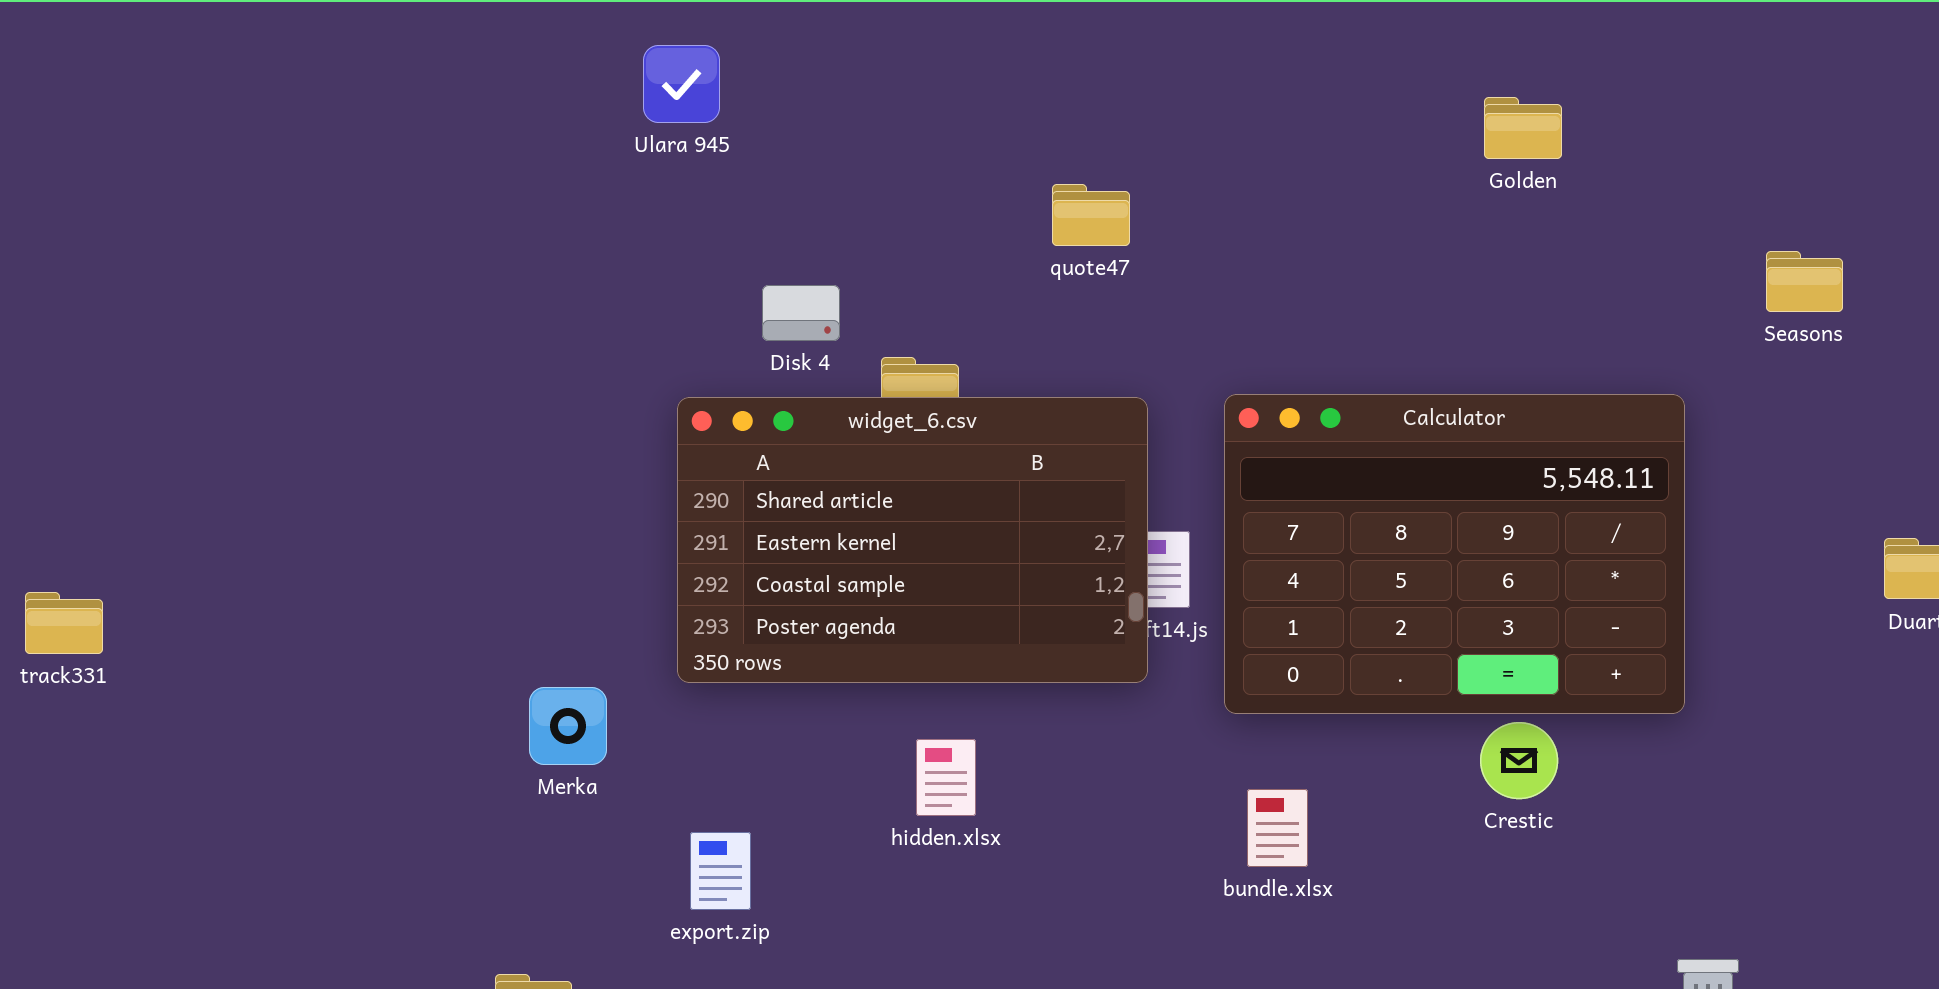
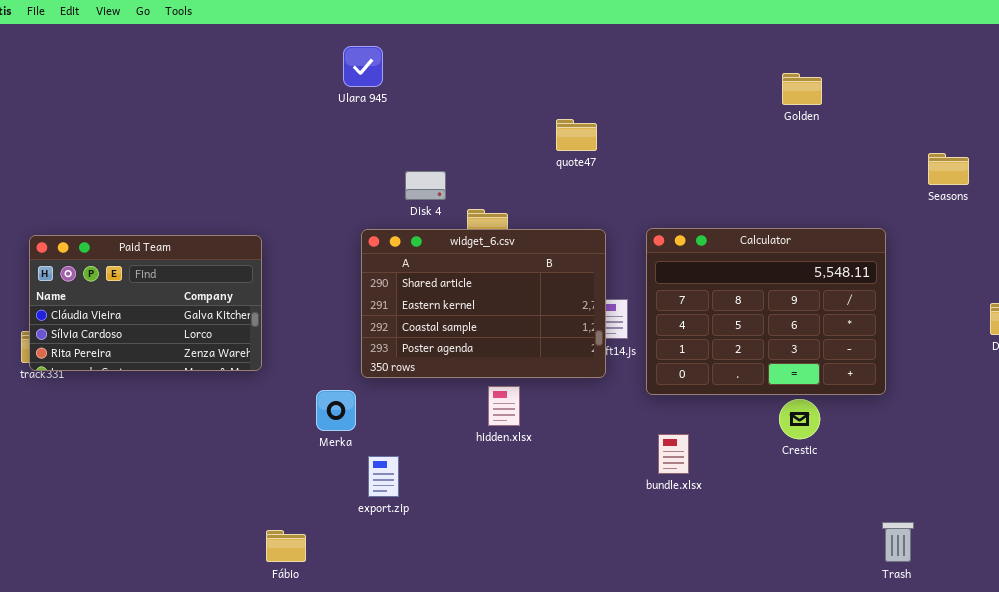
Paid Team: none -> [29,235,262,371], opened
Merka: [529,687,607,765] -> [316,390,356,431], moved
hidden.xlsx: [916,739,976,816] -> [488,386,520,426], moved

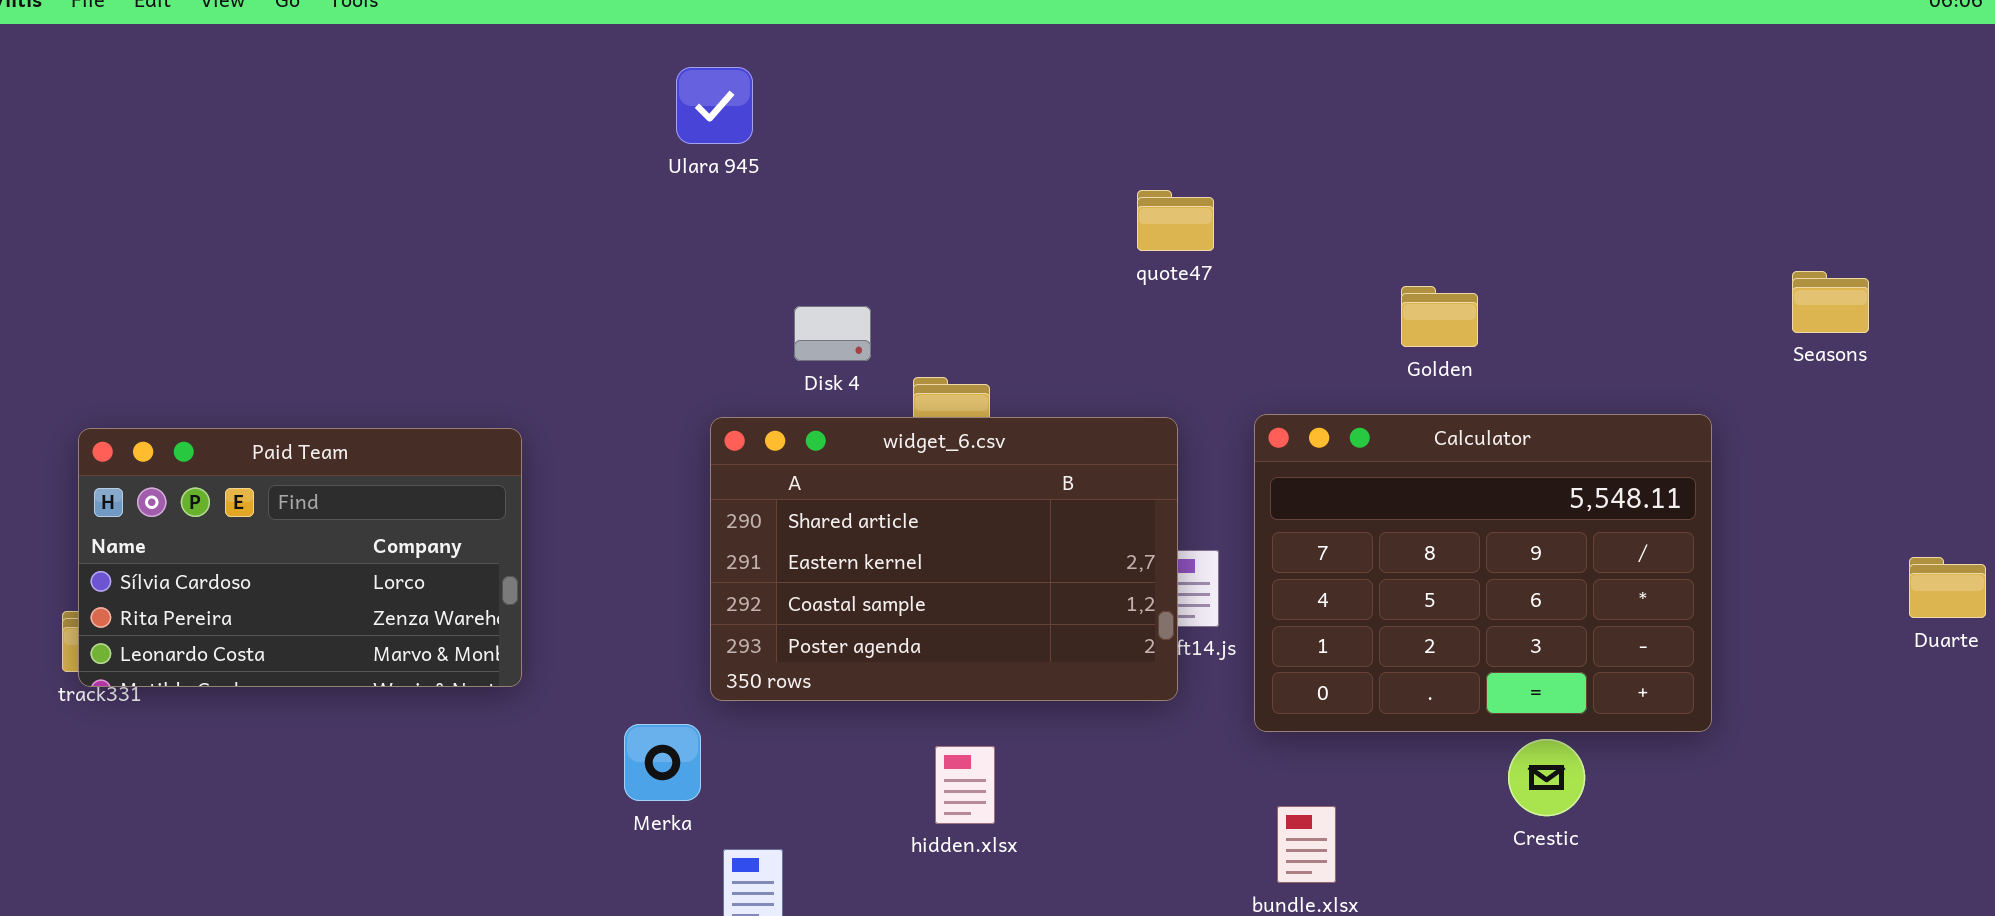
Golden: [782,73,822,105] -> [1401,286,1478,347], moved
quote47: [556,119,597,151] -> [1137,190,1214,251], moved
Paid Team: [29,235,262,371] -> [78,428,522,687], scrolled down 1 row
hidden.xlsx: [488,386,520,426] -> [935,746,995,824], moved

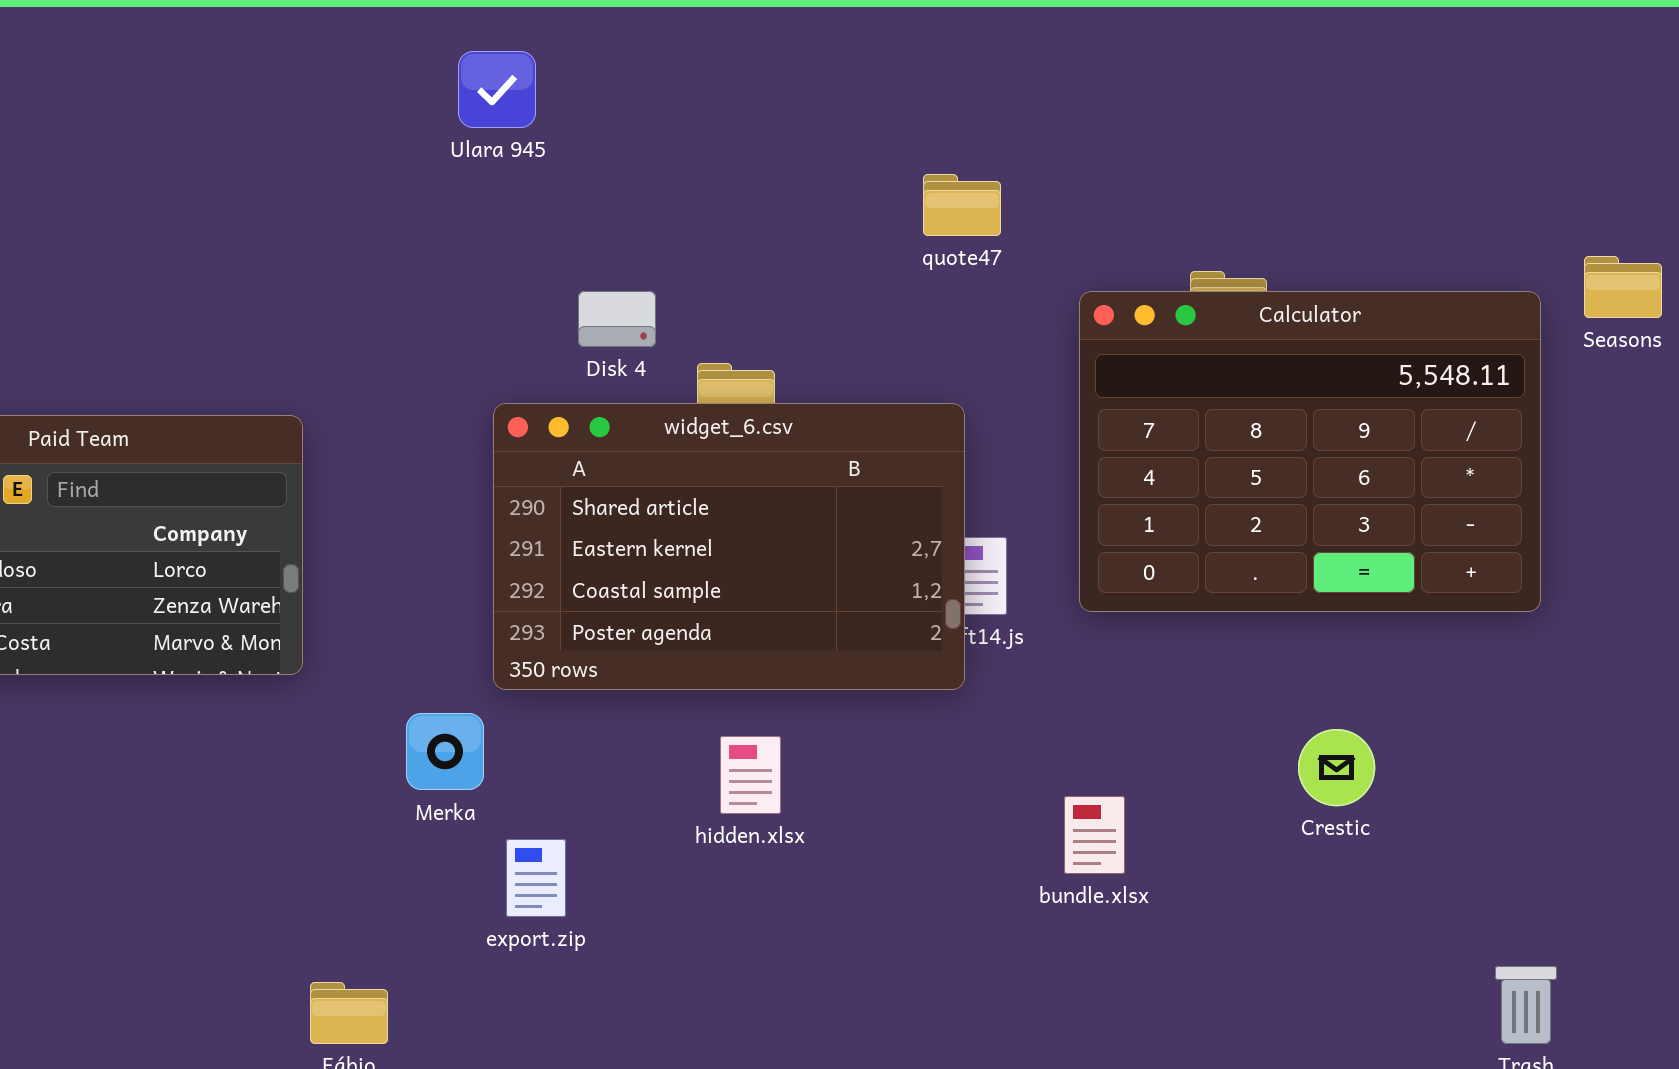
Calculator: [1254,414,1712,732] -> [1079,291,1541,612], moved

